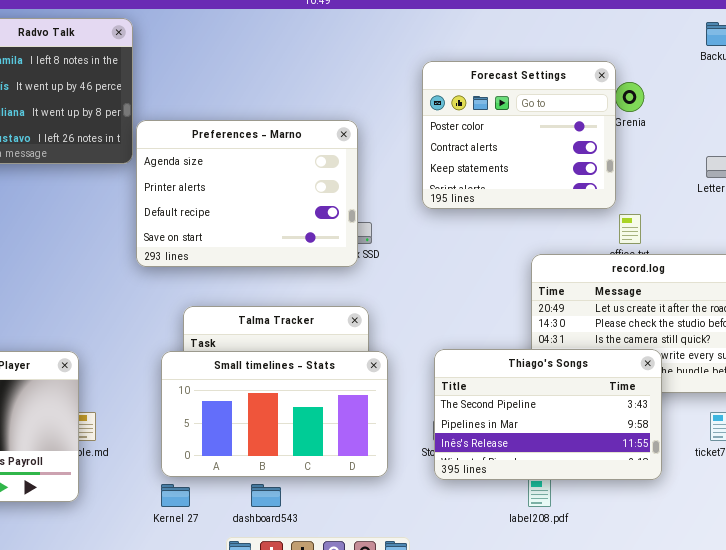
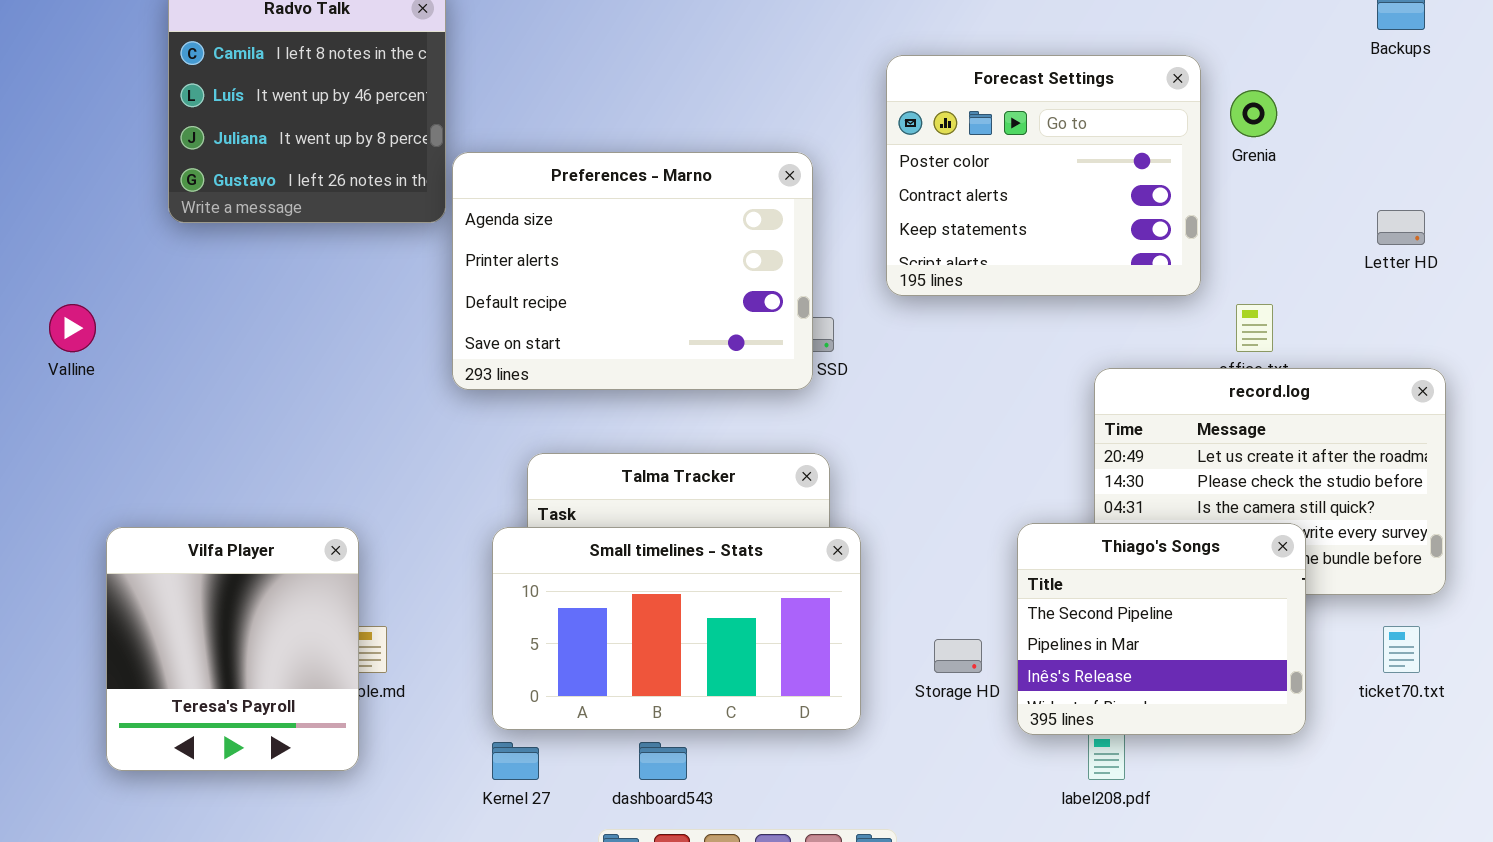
Forecast Settings: [422,61,616,209] -> [886,55,1201,296], moved
Thiago's Songs: [434,349,662,480] -> [1017,523,1306,735], resized

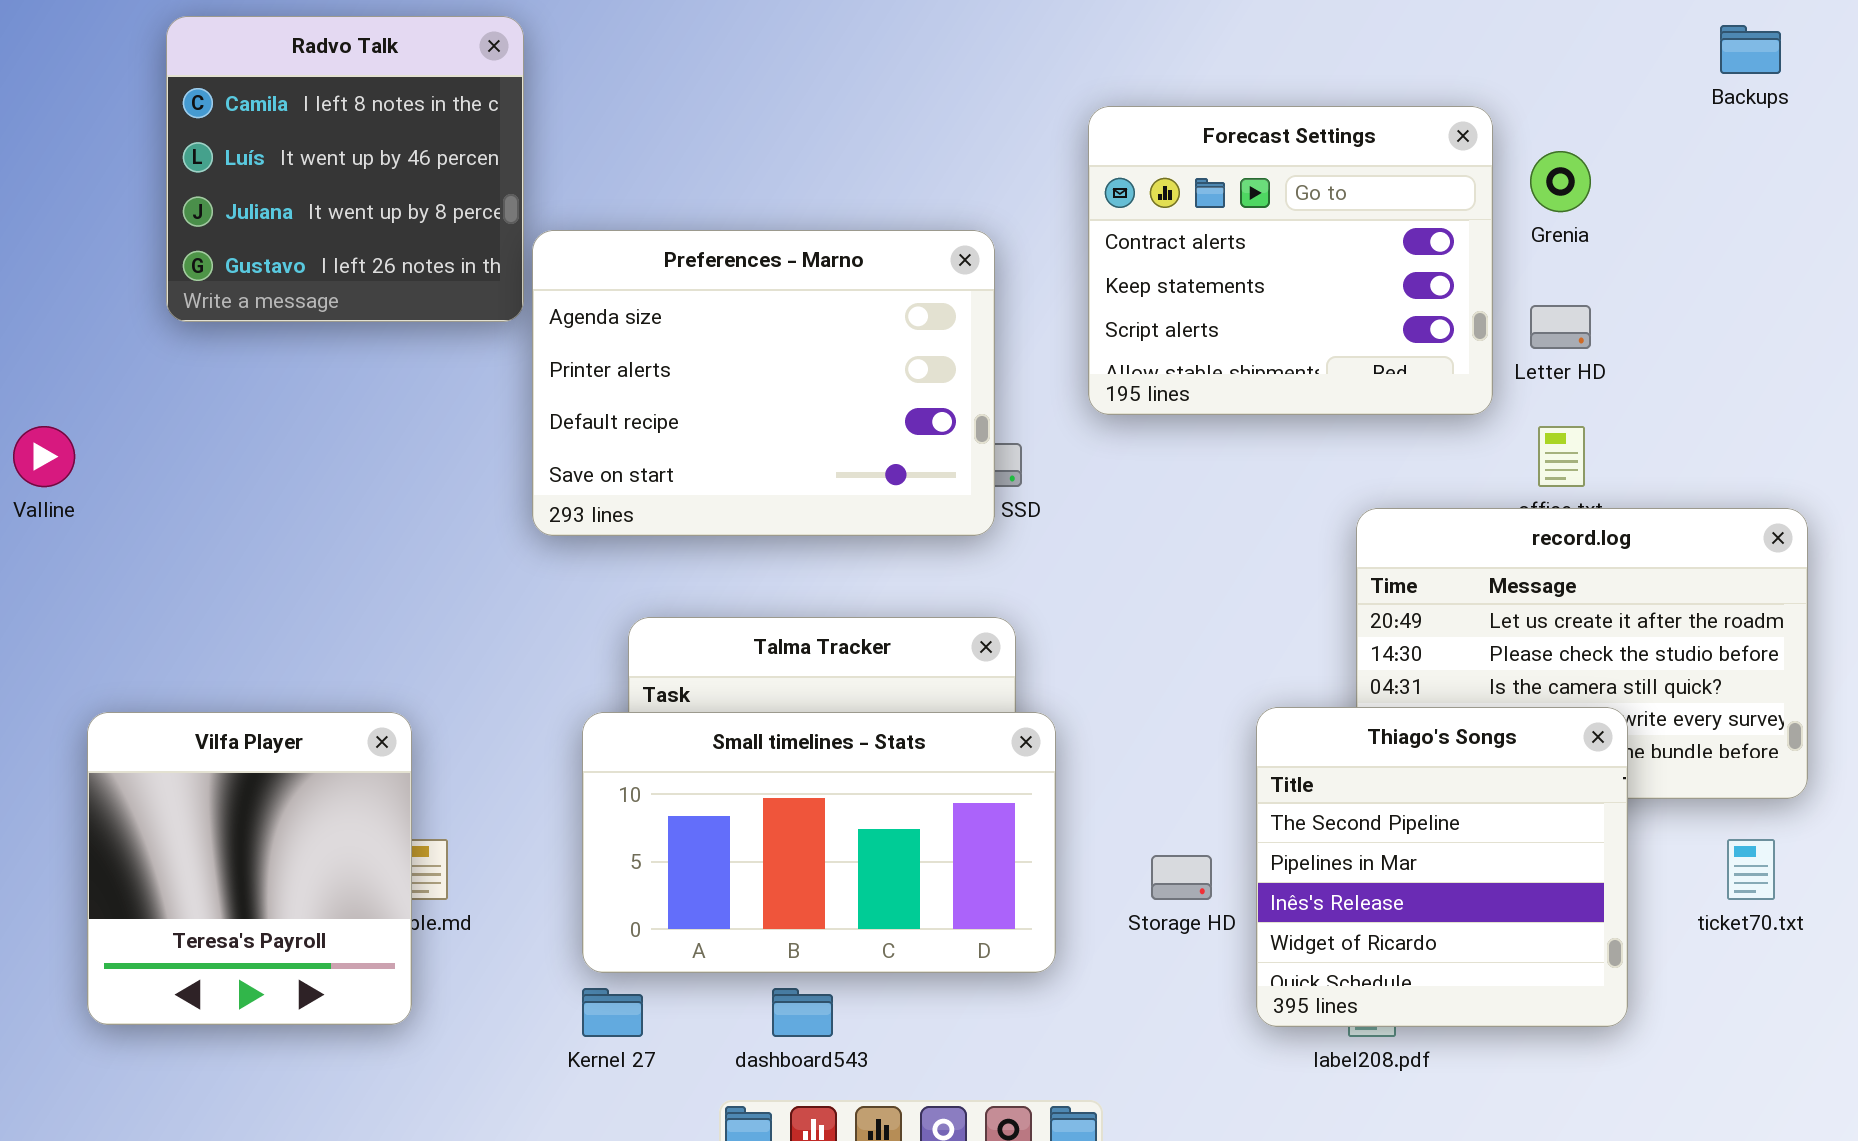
Forecast Settings: [886,55,1201,296] -> [1088,106,1493,415], scrolled down 1 row
Letter HD: [1377,210,1425,245] -> [1530,305,1591,349], moved
Thiago's Songs: [1017,523,1306,735] -> [1256,707,1628,1027], resized

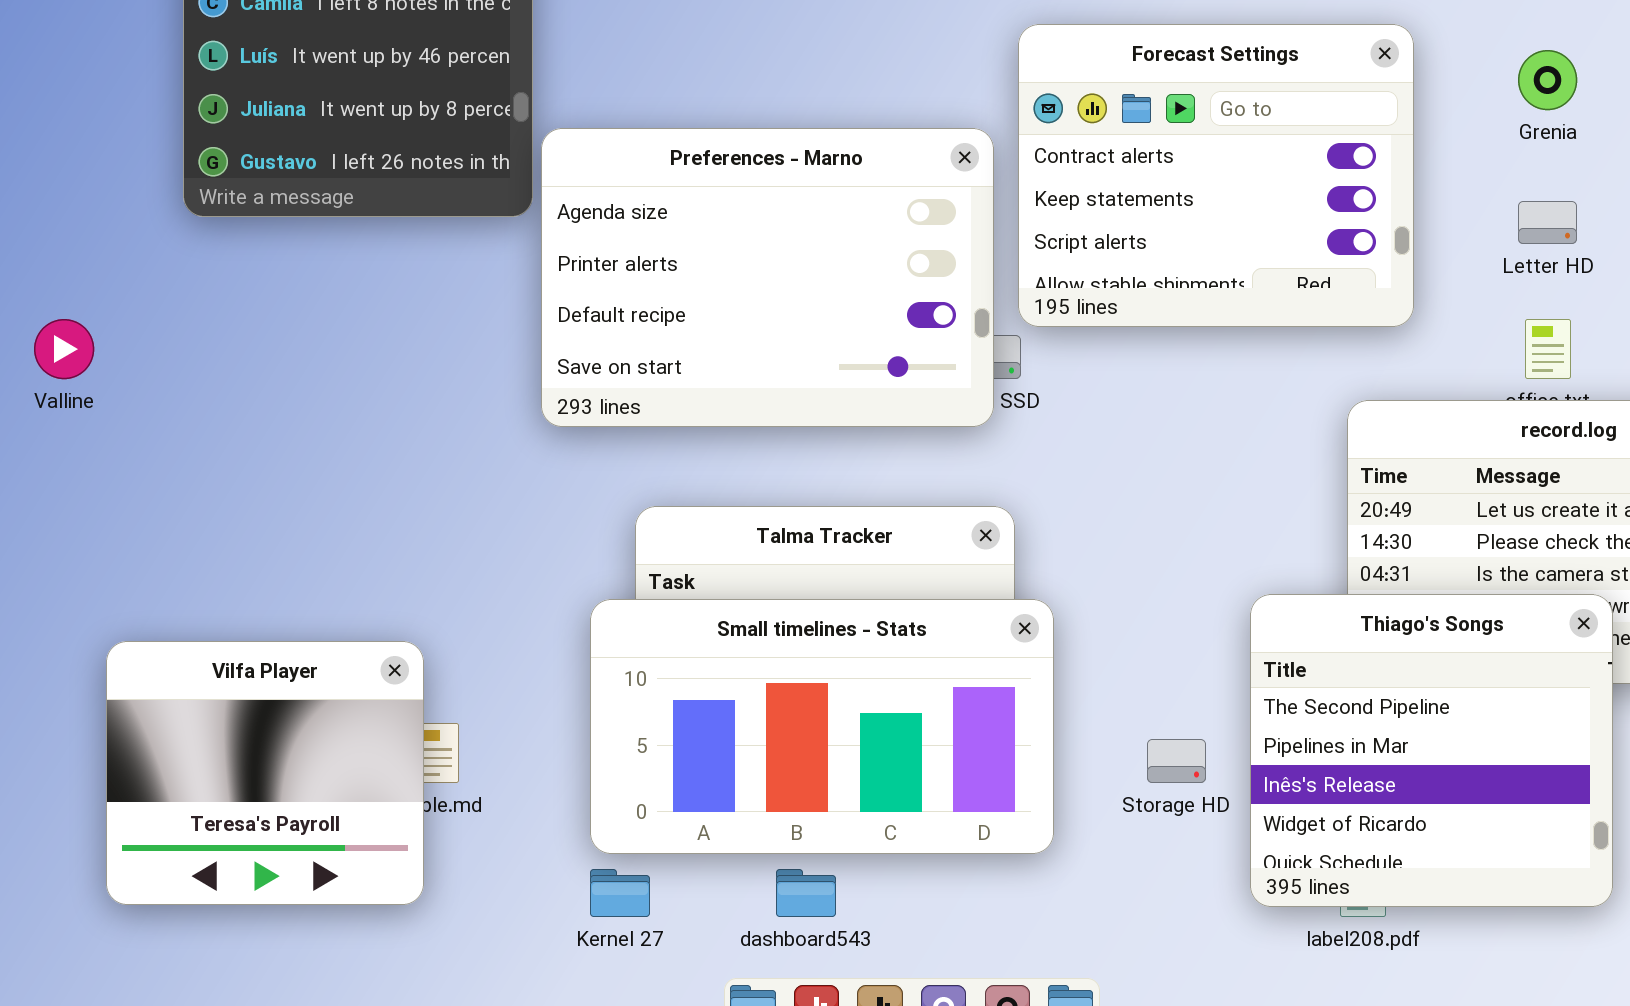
Forecast Settings: [1088,106,1493,415] -> [1018,24,1414,327], moved
Vilfa Player: [87,712,412,1025] -> [106,641,424,905], resized

